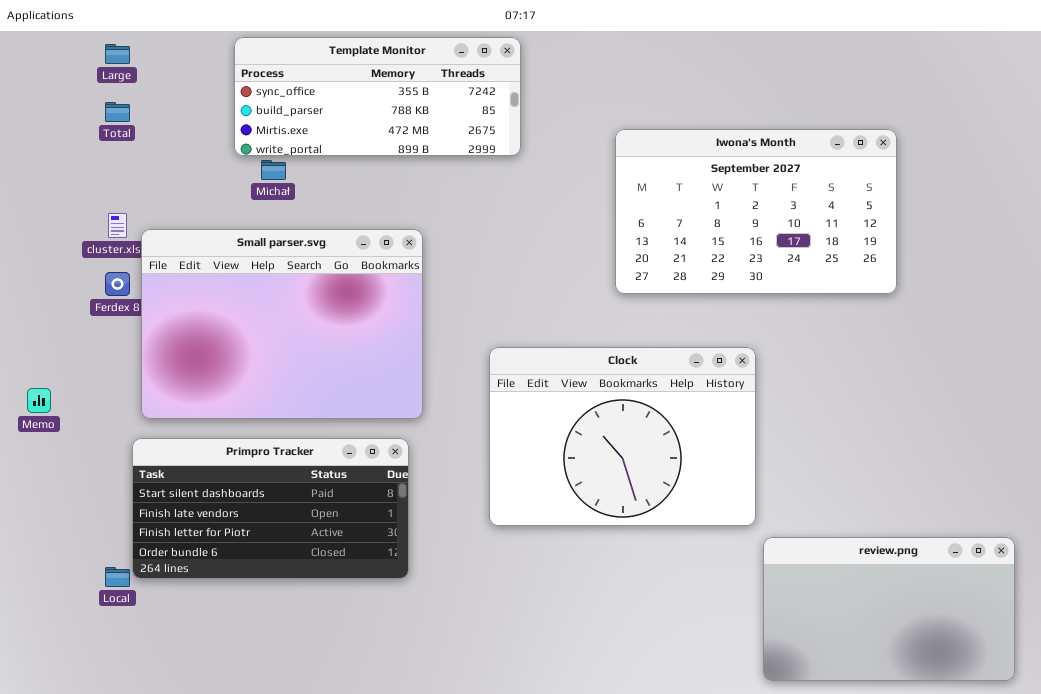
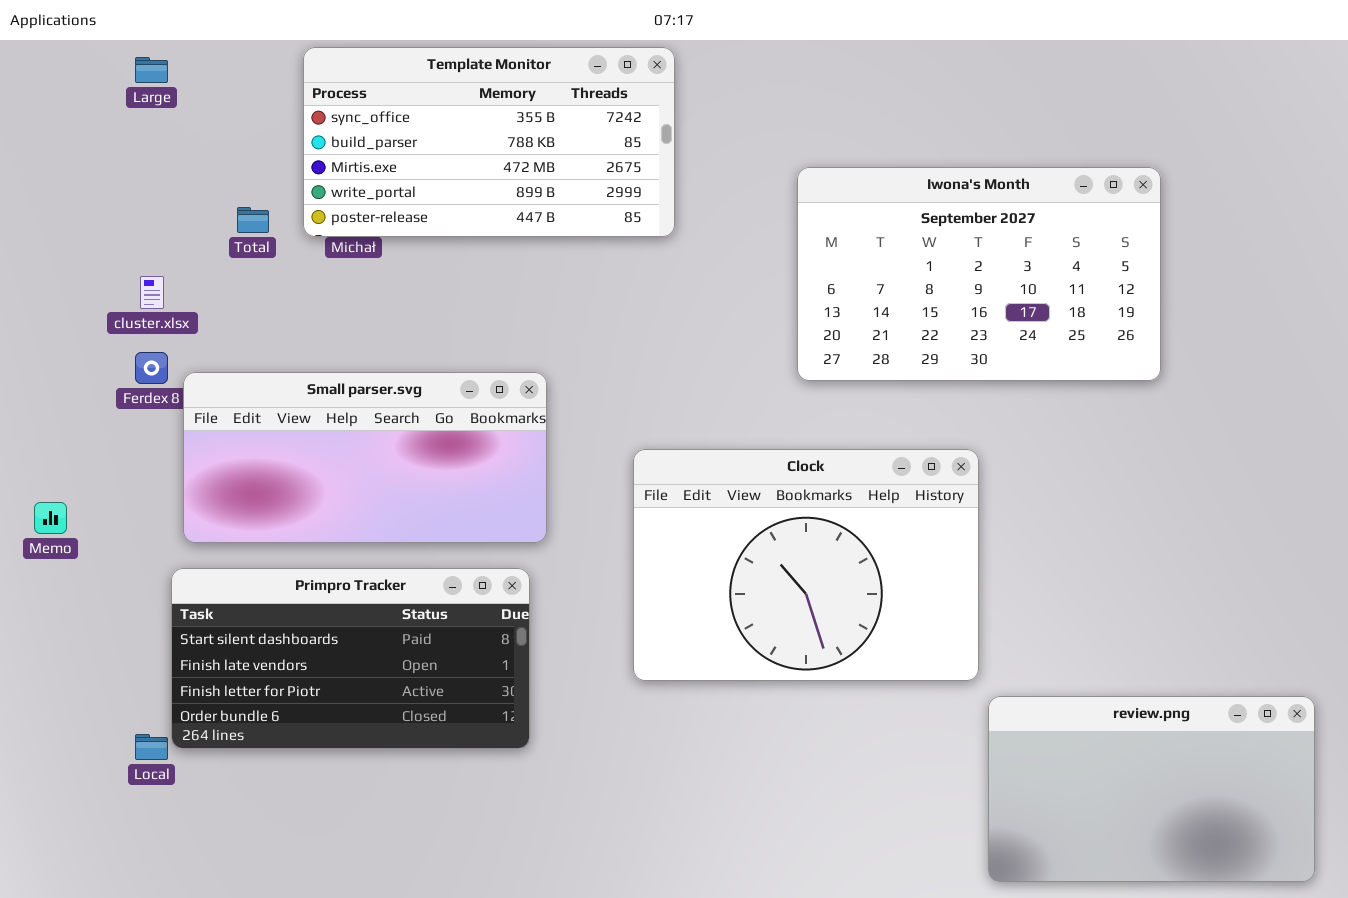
Template Monitor: [234,37,521,156] -> [303,47,675,237], resized
Total: [105,102,130,122] -> [237,207,269,233], moved
Small parser.svg: [141,229,423,419] -> [183,372,547,543], resized

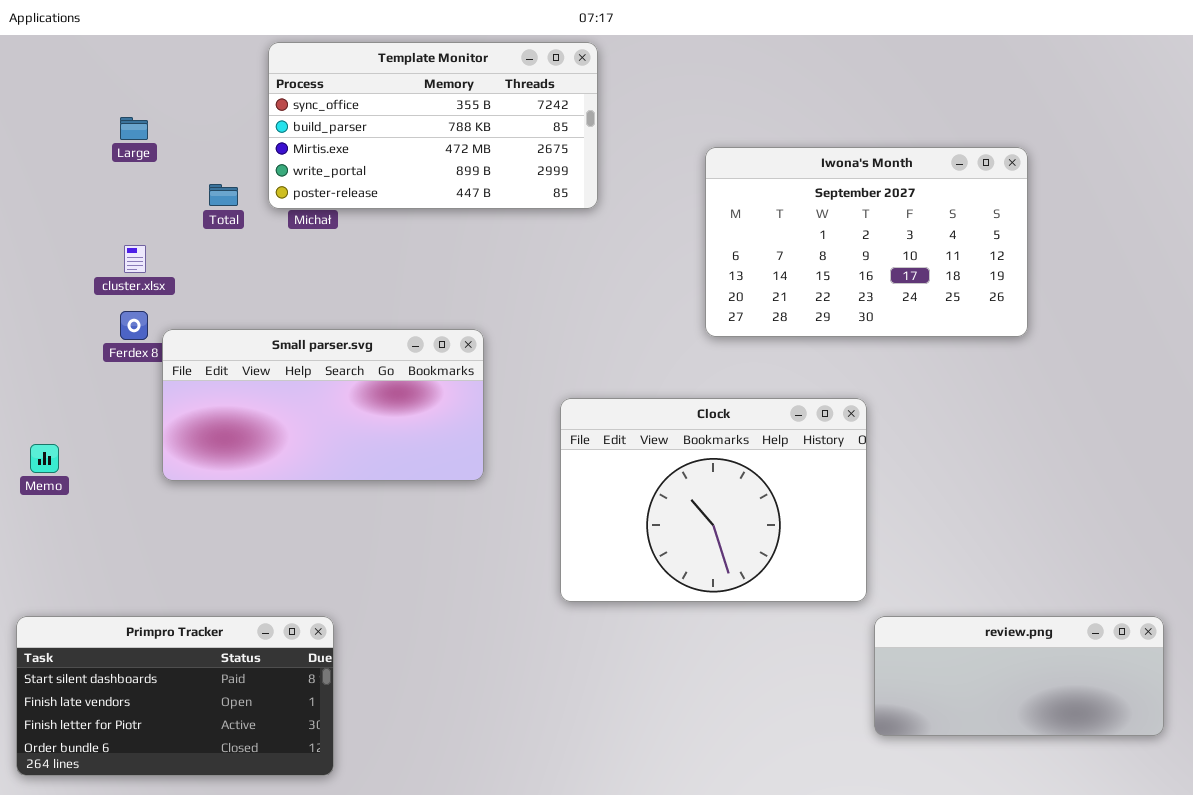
Large: [135,57,168,83] -> [120,117,148,140], moved
Primpro Tracker: [171,568,530,749] -> [16,616,334,776], moved
review.png: [988,696,1315,882] -> [874,616,1164,736], resized

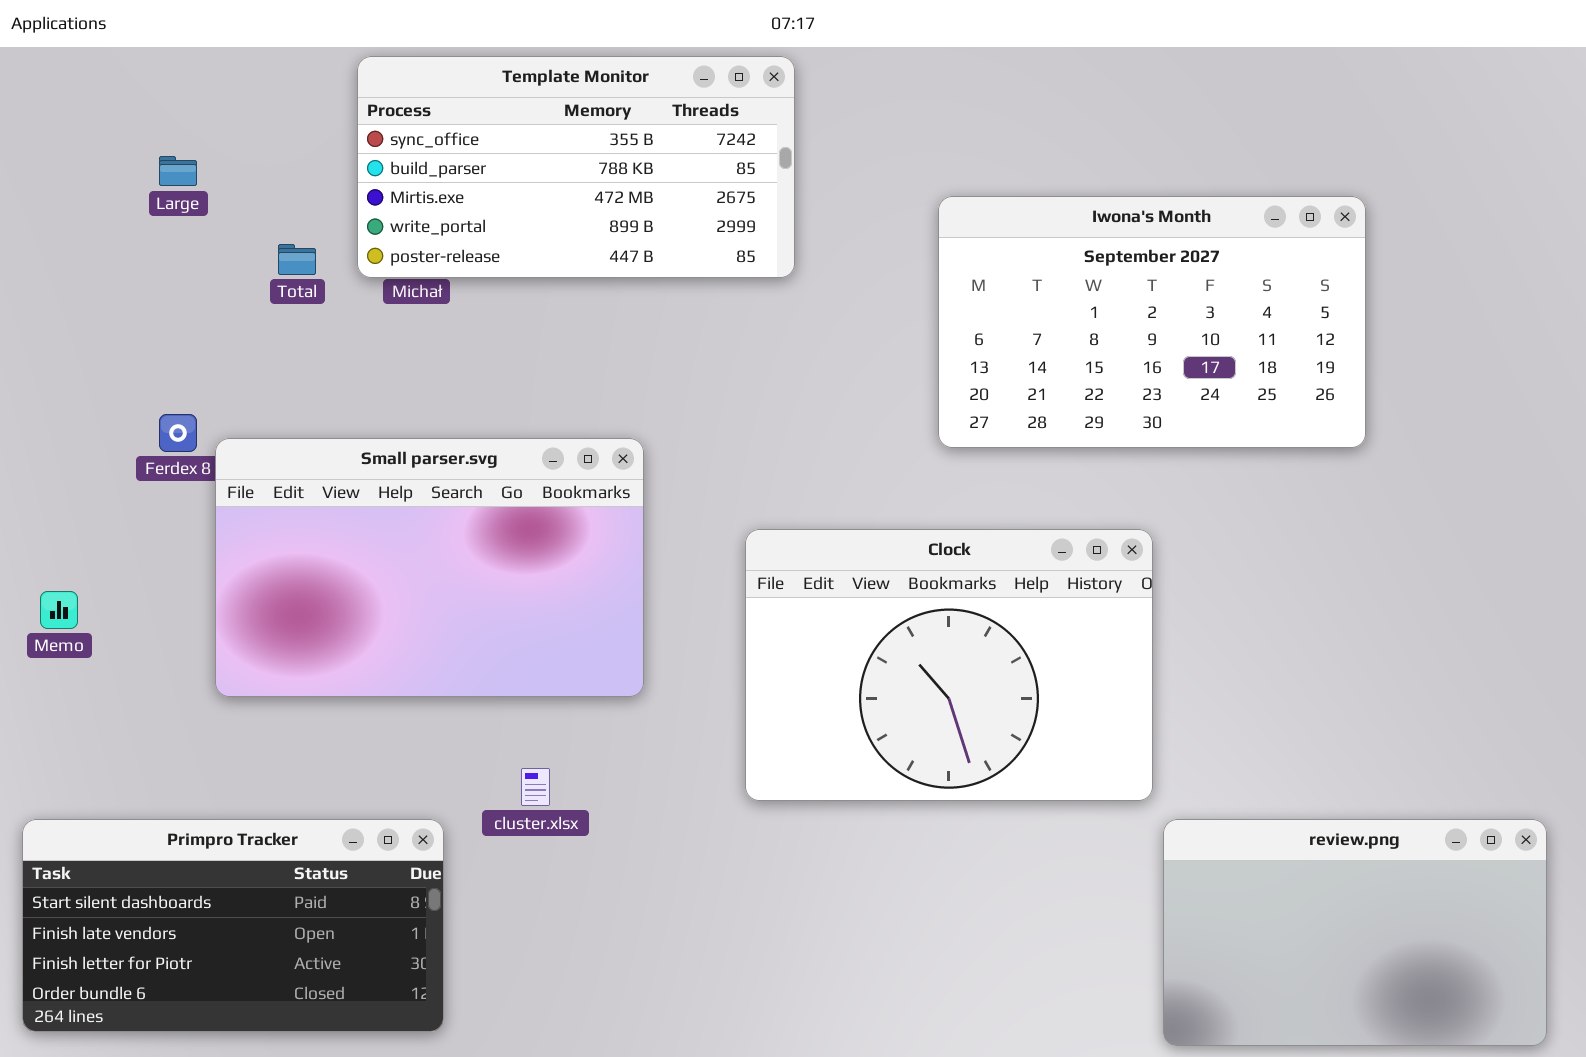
cluster.xlsx: [124,245,146,273] -> [521,768,550,806], moved
Small parser.svg: [162,329,484,481] -> [215,438,644,697], resized
review.png: [874,616,1164,736] -> [1163,819,1547,1046], resized

